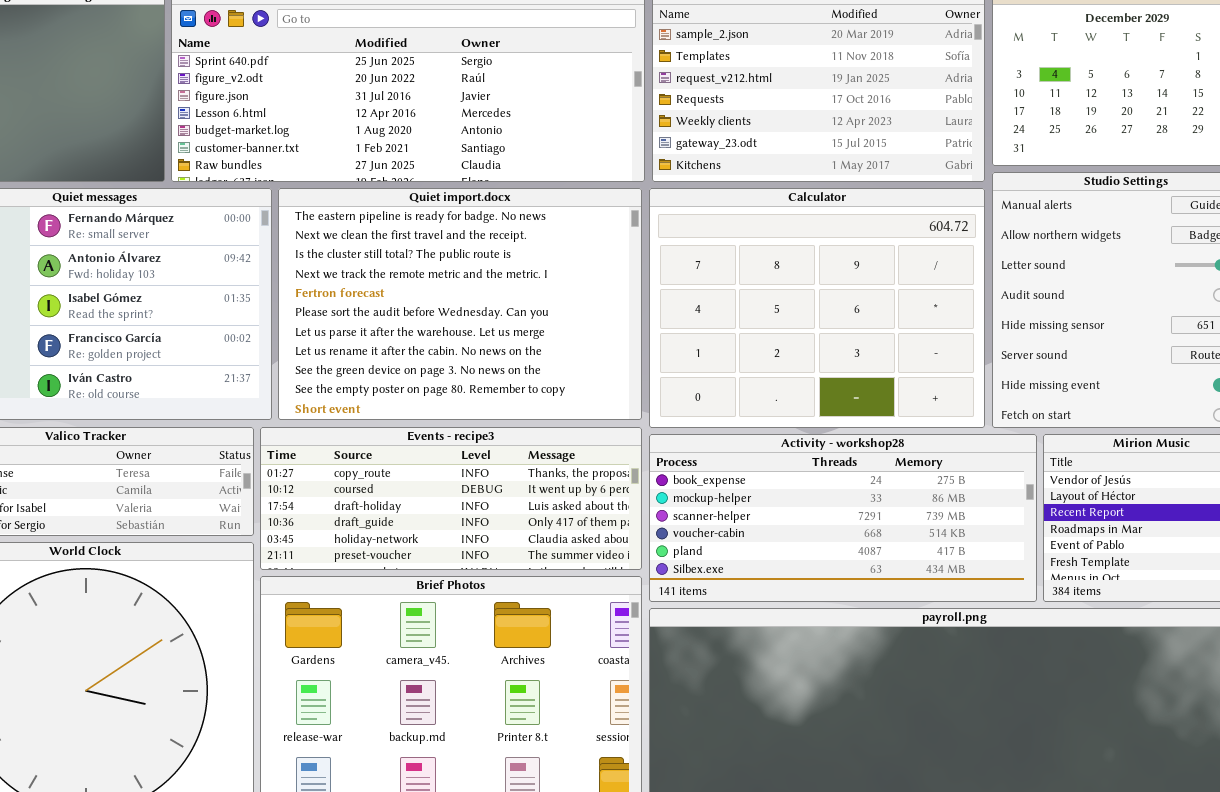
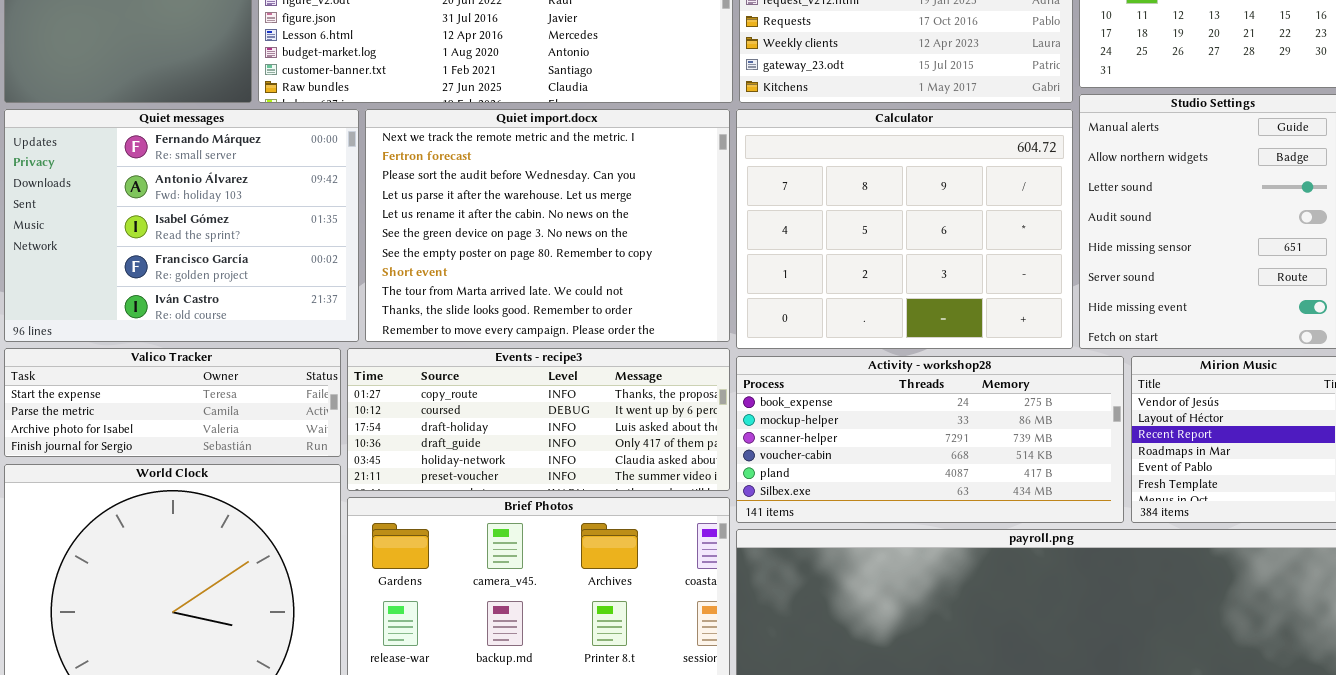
Quiet import.docx: [278,188,642,420] -> [365,109,730,342], scrolled down 3 rows

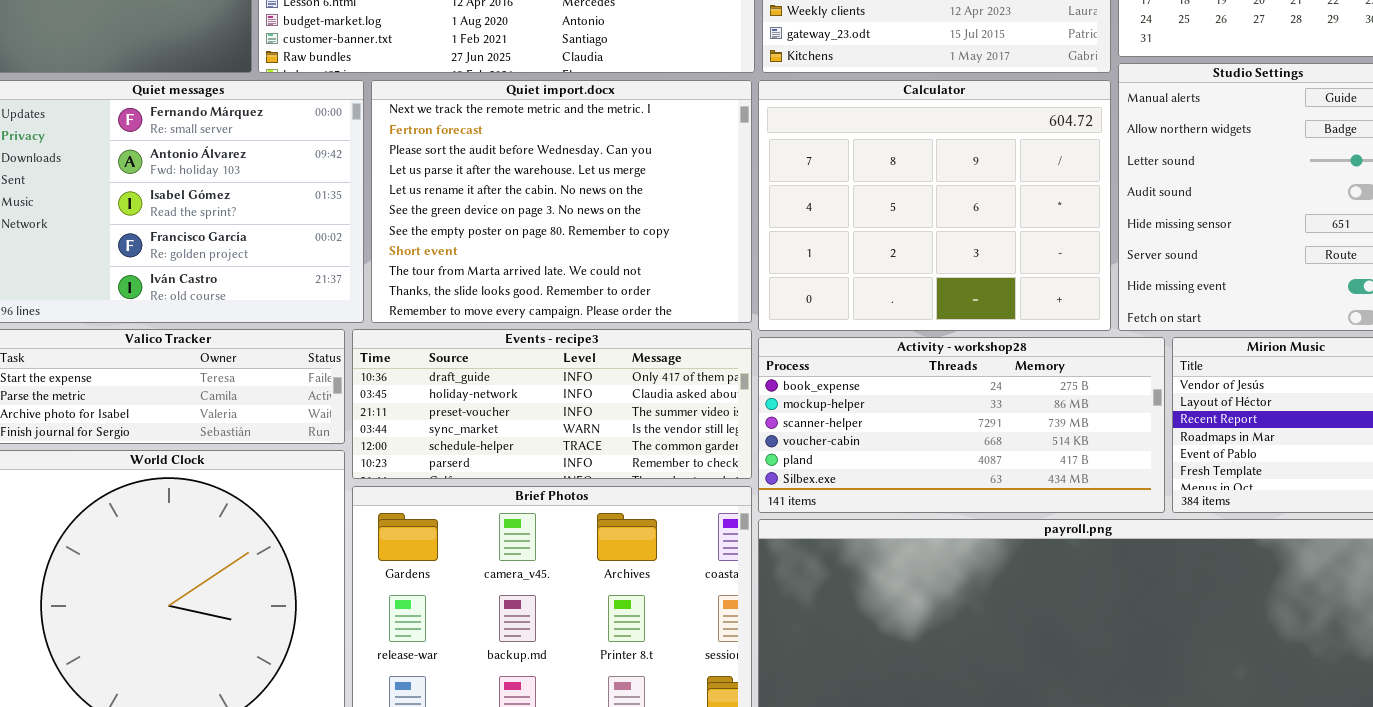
Events - recipe3: [347,348,730,491] -> [352,329,752,479], scrolled down 3 rows

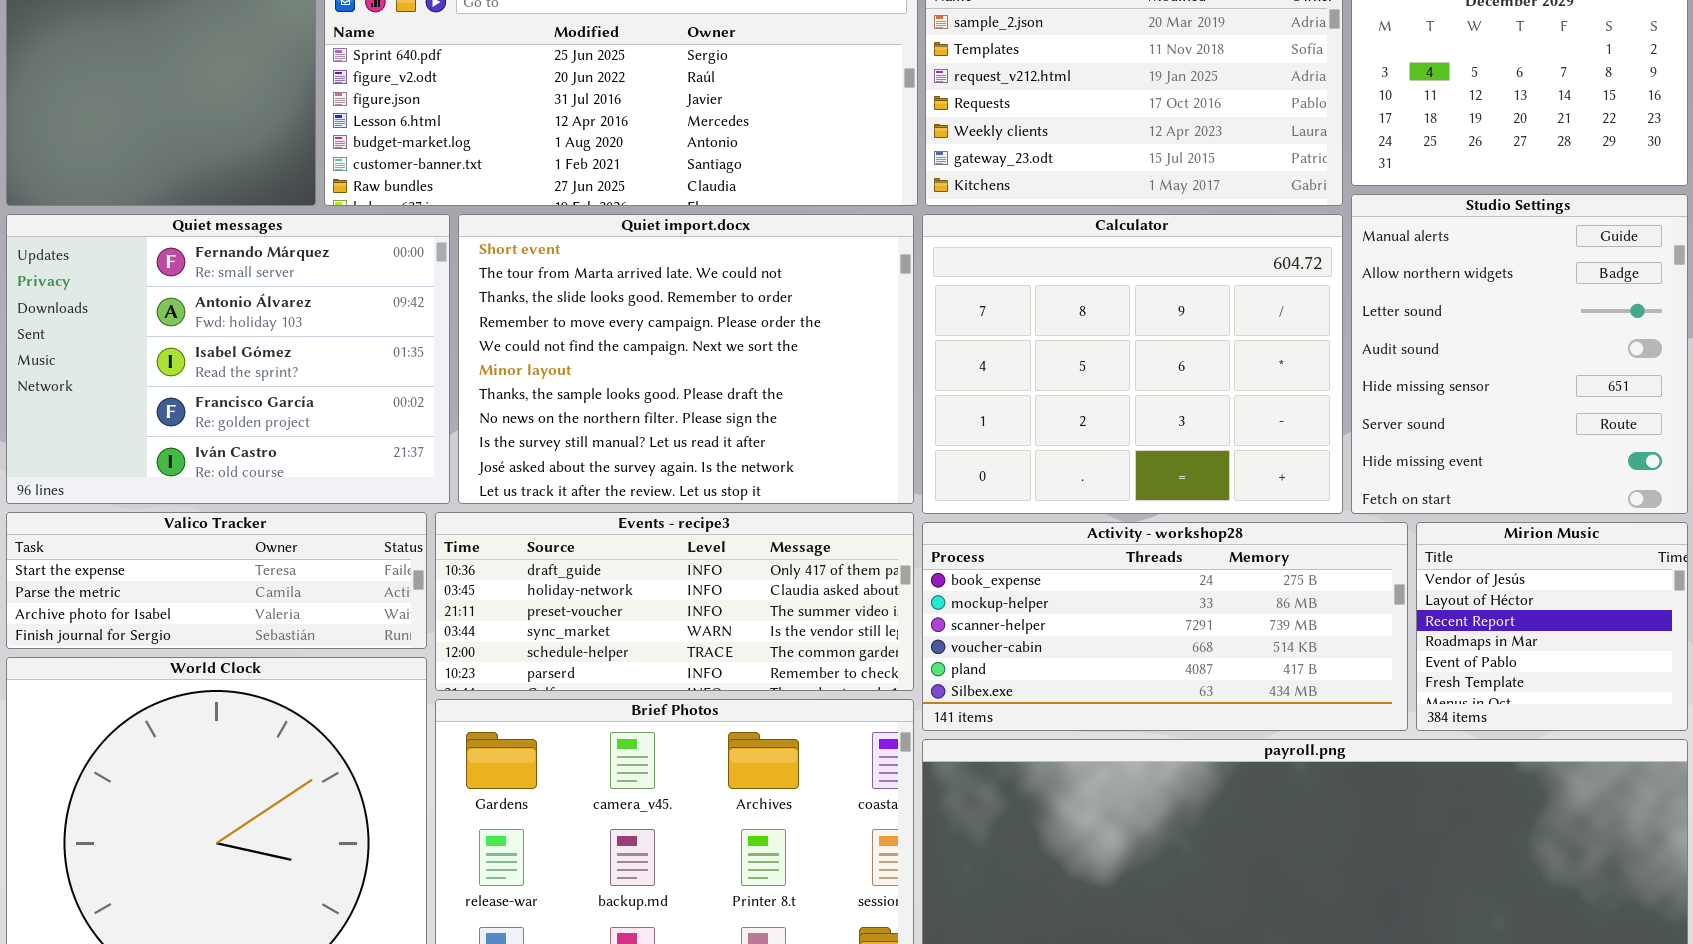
Quiet import.docx: [371,80,752,323] -> [458,214,914,504], scrolled down 7 rows

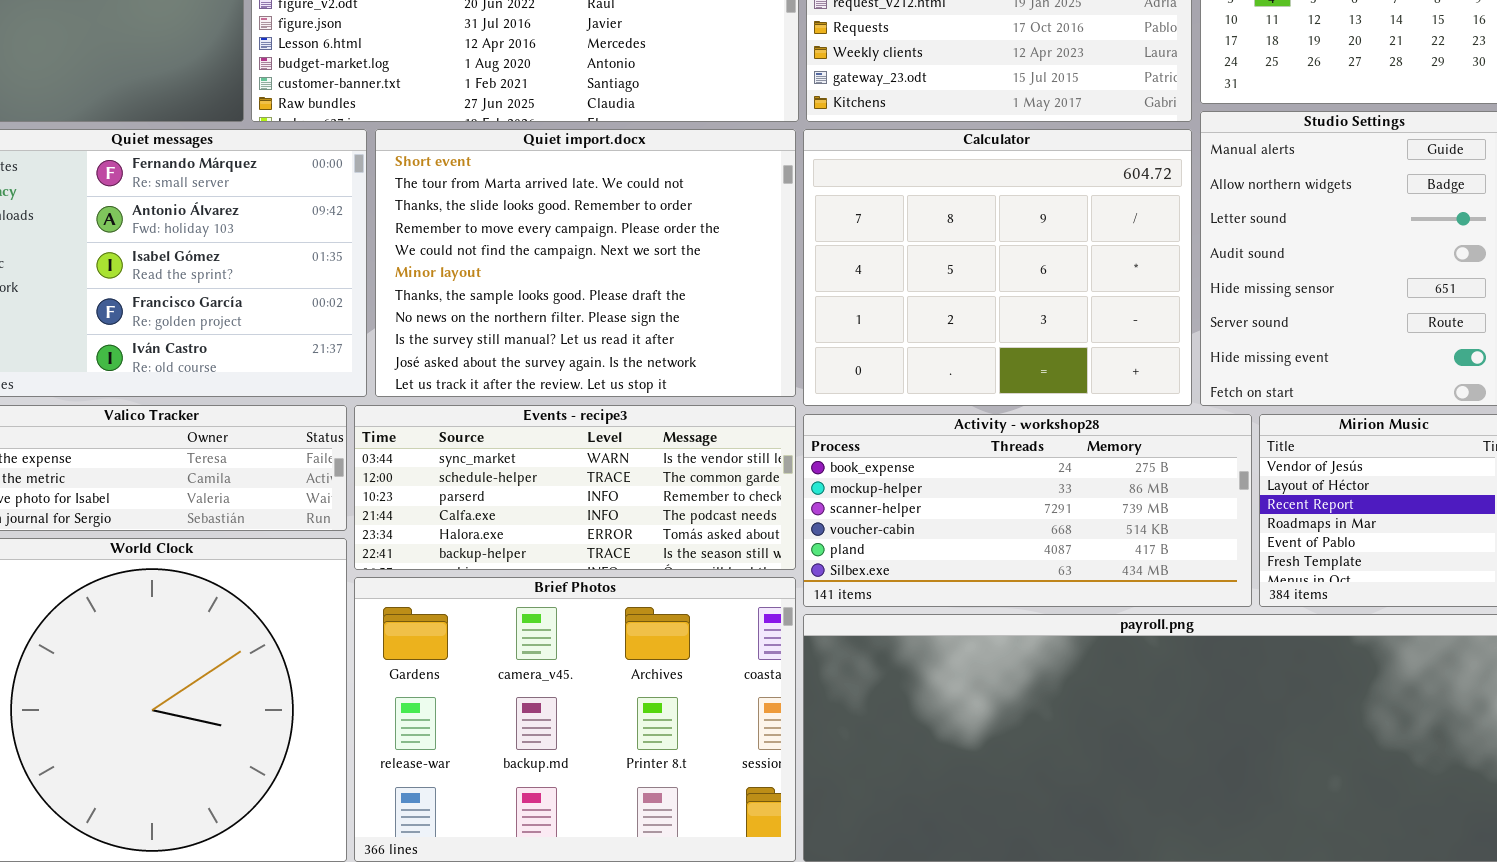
Events - recipe3: [435,512,914,691] -> [354,405,796,570], scrolled down 3 rows

